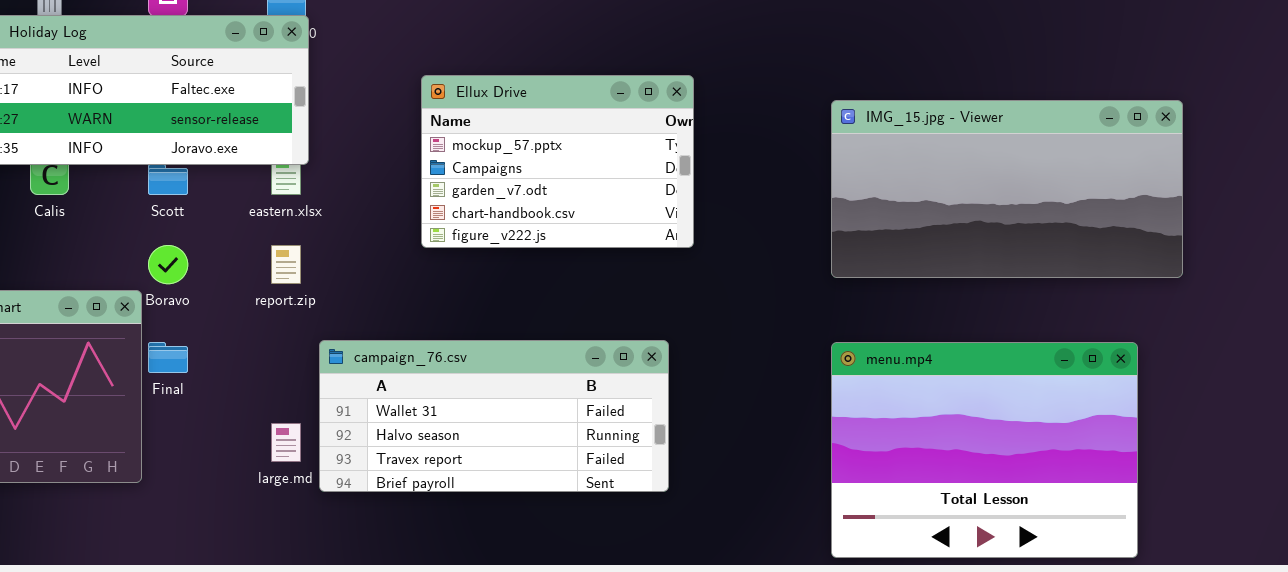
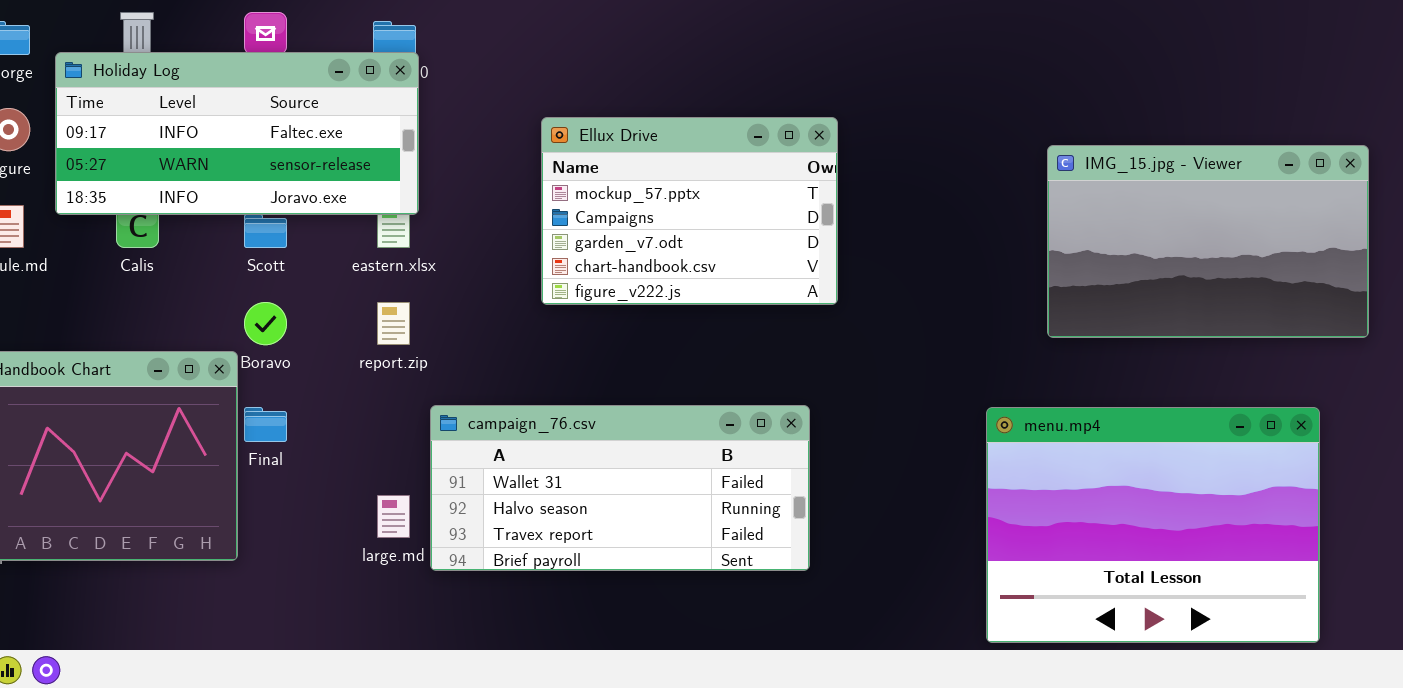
IMG_15.jpg - Viewer: [831,100,1183,278] -> [1047,145,1369,338], resized

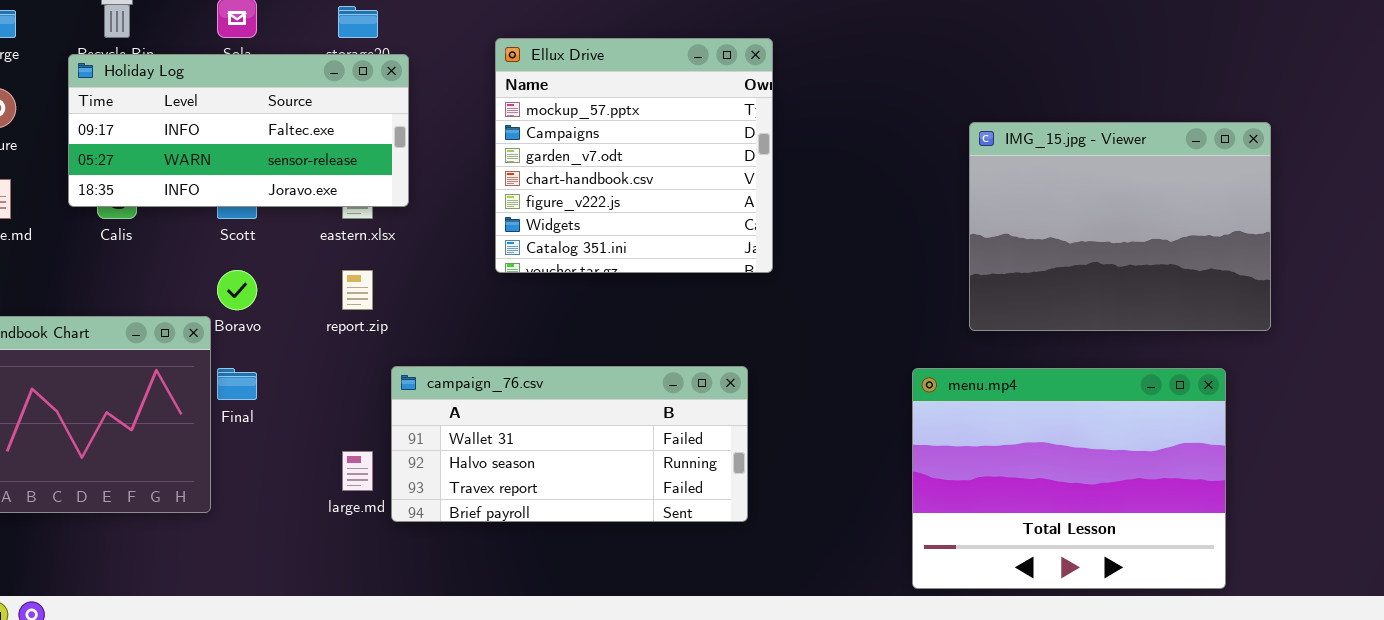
Holiday Log: [55,52,419,215] -> [68,54,409,207], moved
Ellux Drive: [541,117,838,305] -> [495,38,773,273], resized
IMG_15.jpg - Viewer: [1047,145,1369,338] -> [969,122,1271,331], resized

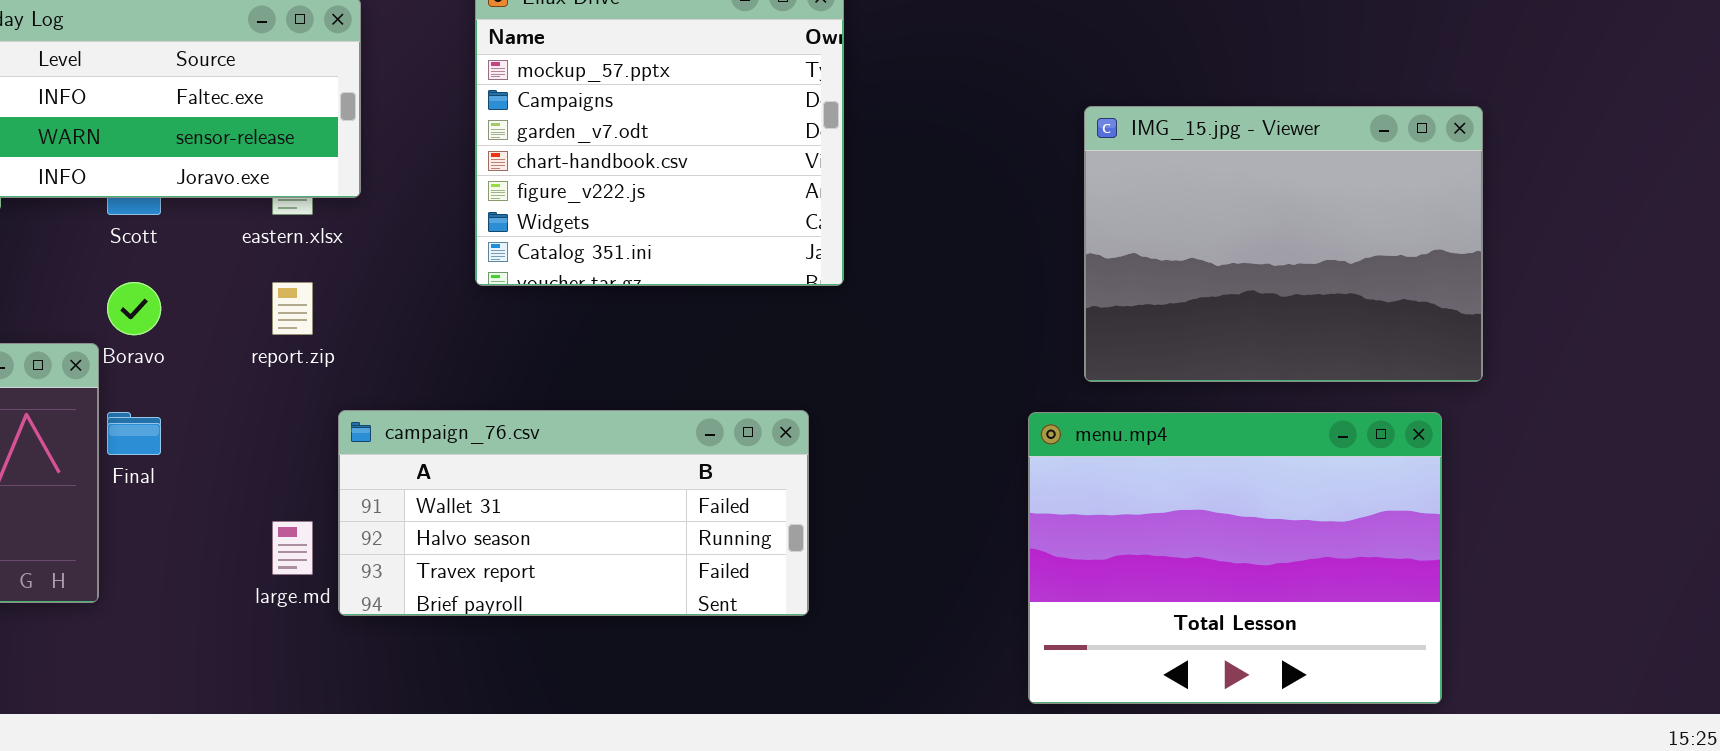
IMG_15.jpg - Viewer: [969,122,1271,331] -> [1084,106,1483,382], moved

